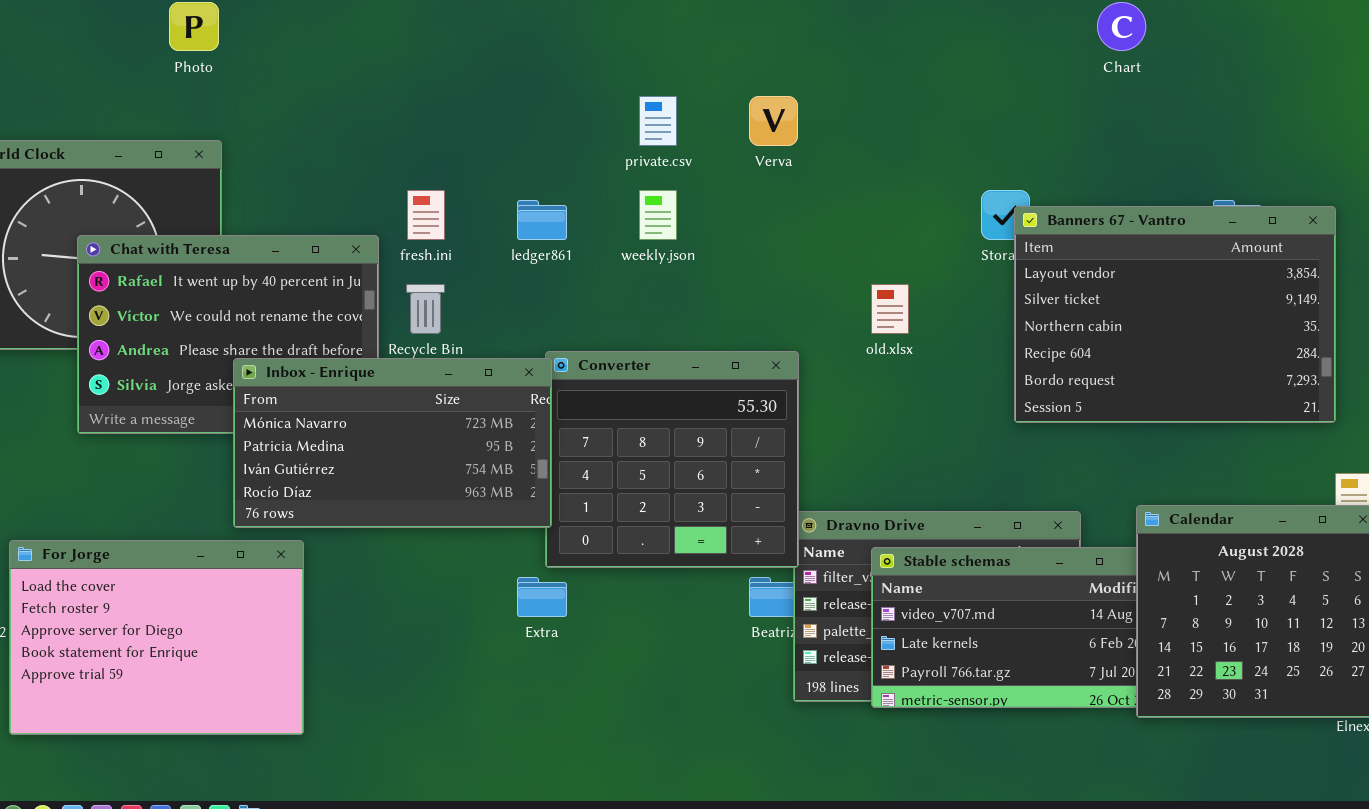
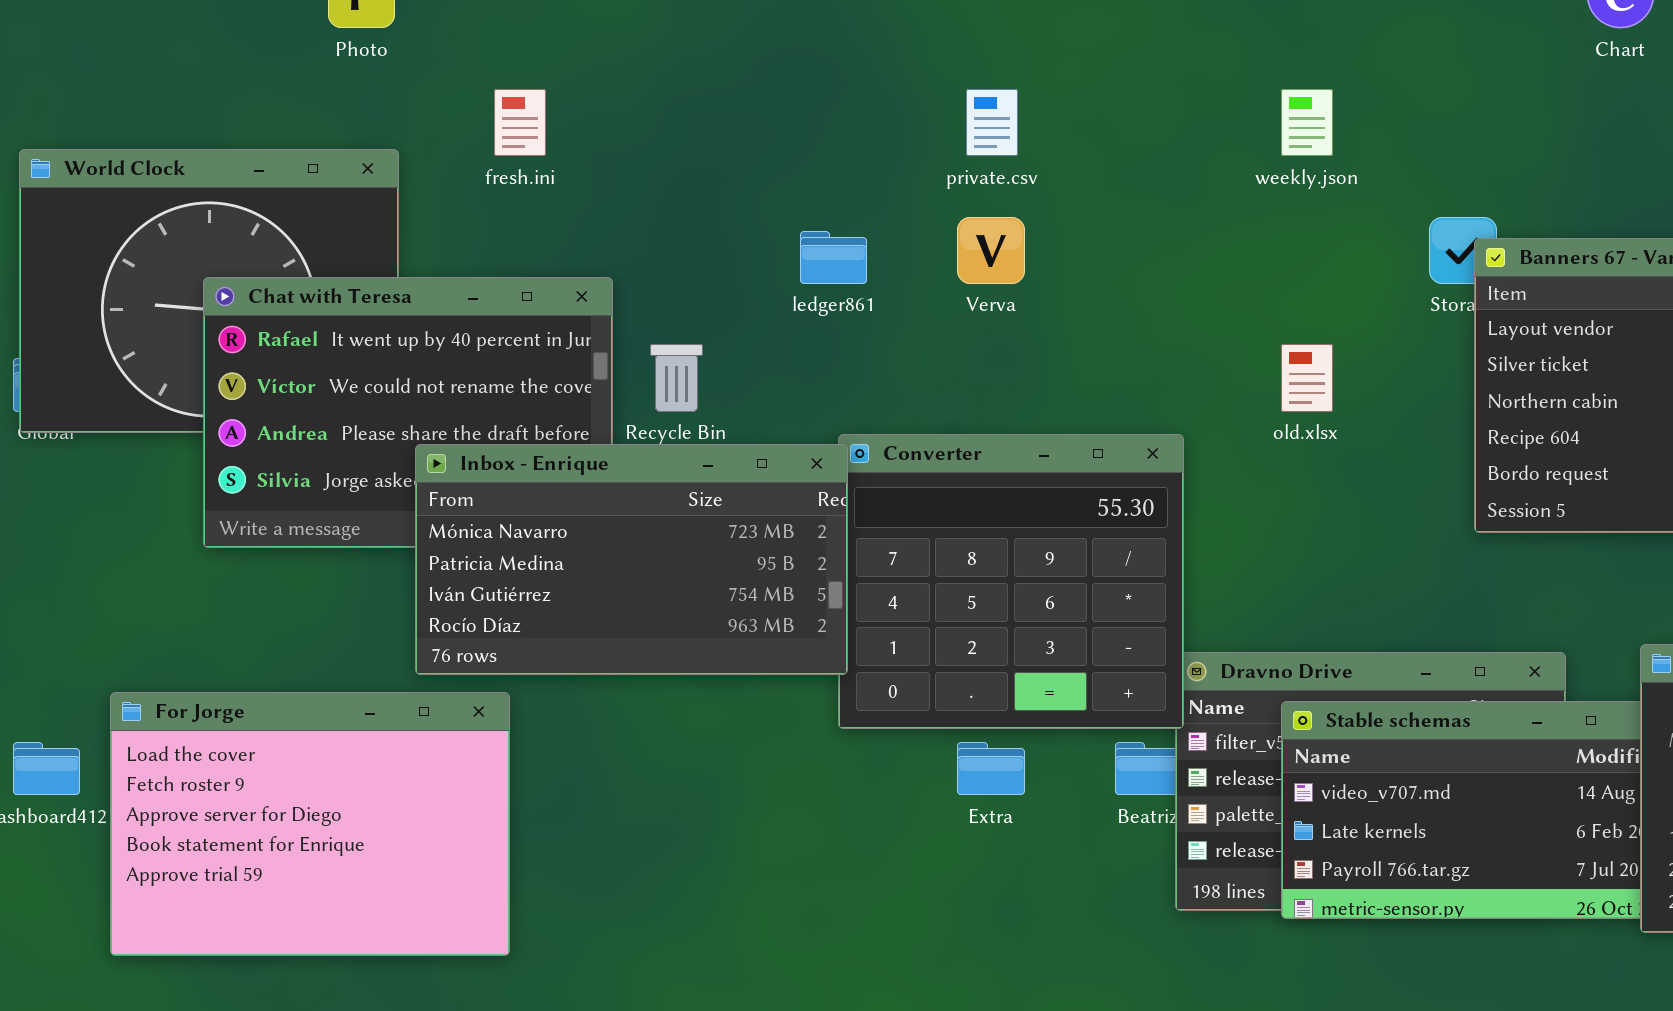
Verva: [749,96,798,146] -> [957,217,1025,284], moved
fresh.ini: [407,190,445,240] -> [494,89,546,156], moved
weekly.json: [639,190,677,240] -> [1281,89,1333,156], moved
Extra: [517,577,567,617] -> [957,742,1025,795], moved

